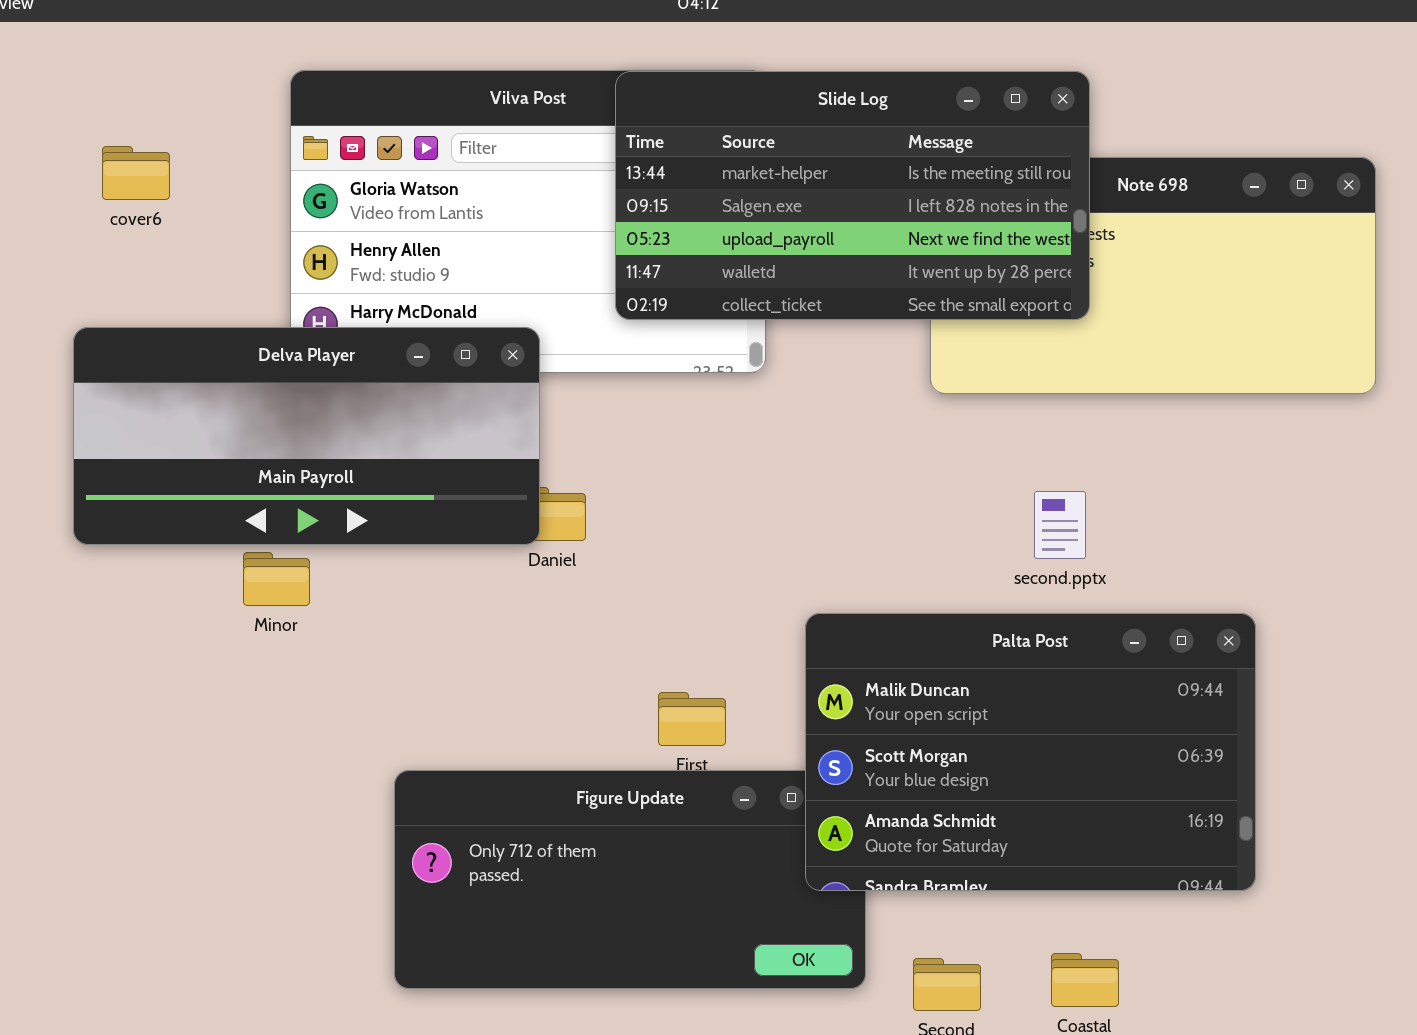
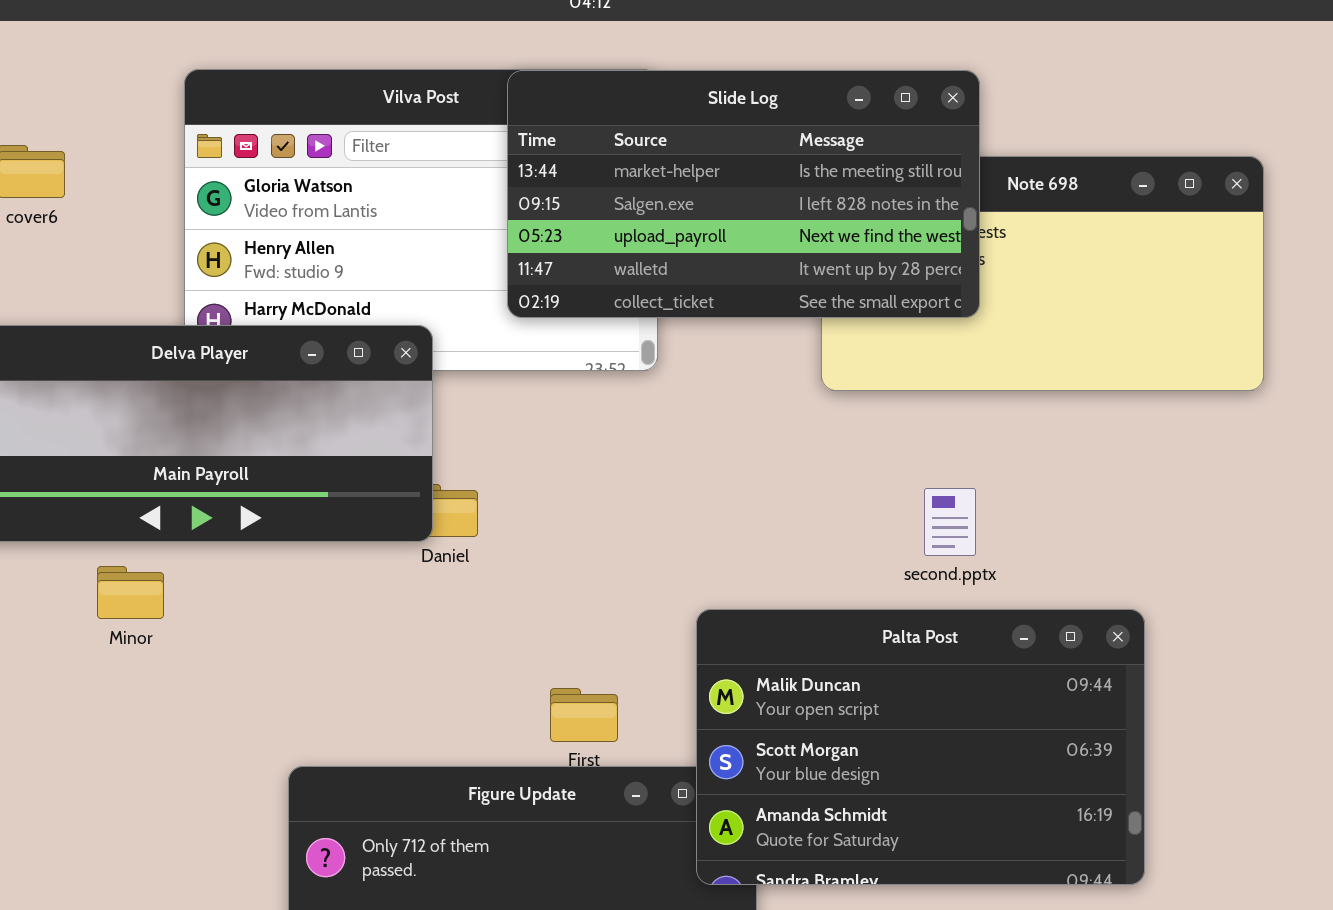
Minor: [243,552,310,606] -> [97,566,164,619], moved

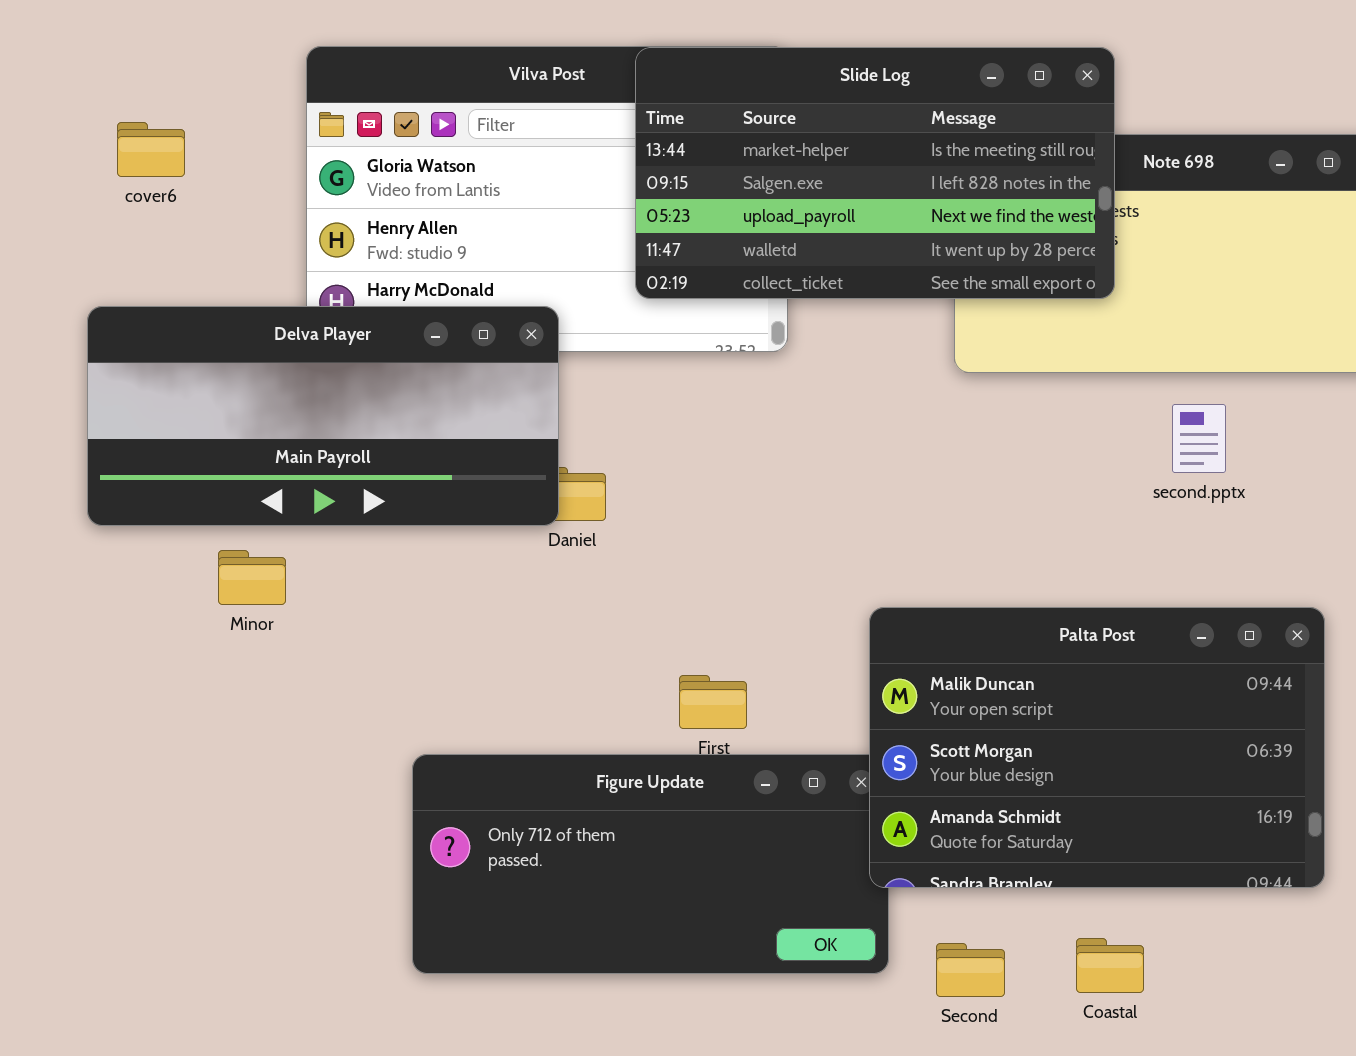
second.pptx: [924,488,976,556] -> [1172,404,1226,473], moved
Palta Post: [696,609,1145,885] -> [869,607,1325,888], moved

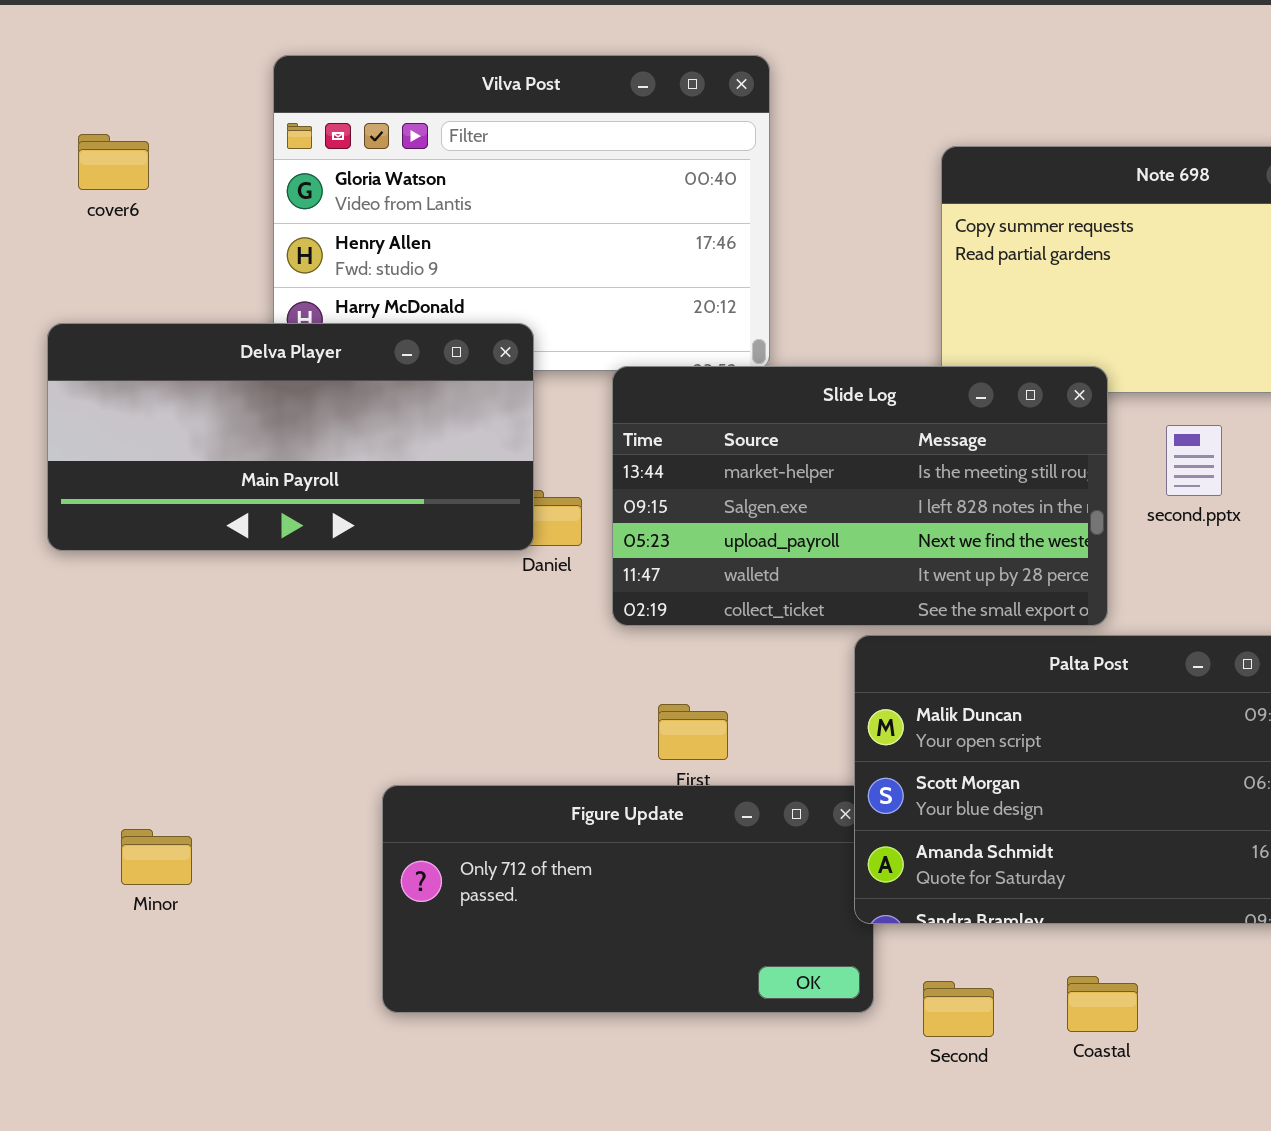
Slide Log: [635,47,1115,299] -> [612,366,1108,626], moved
Minor: [218,550,286,605] -> [121,829,192,885], moved

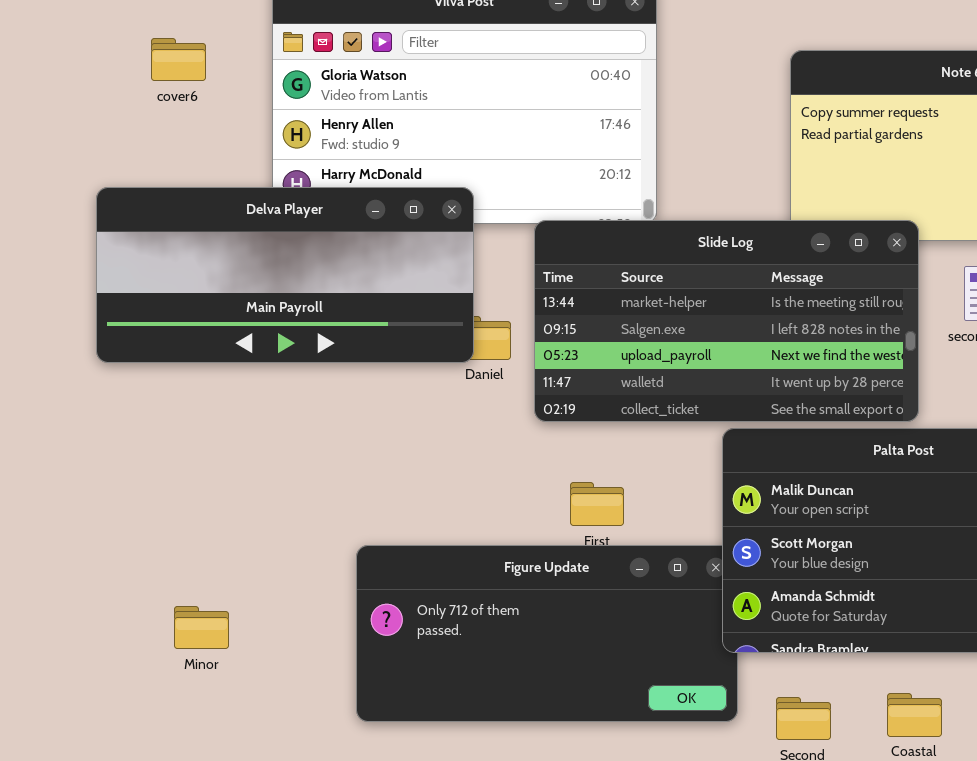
cover6: [78,134,149,190] -> [151,38,206,81], moved
Minor: [121,829,192,885] -> [174,606,229,649], moved

